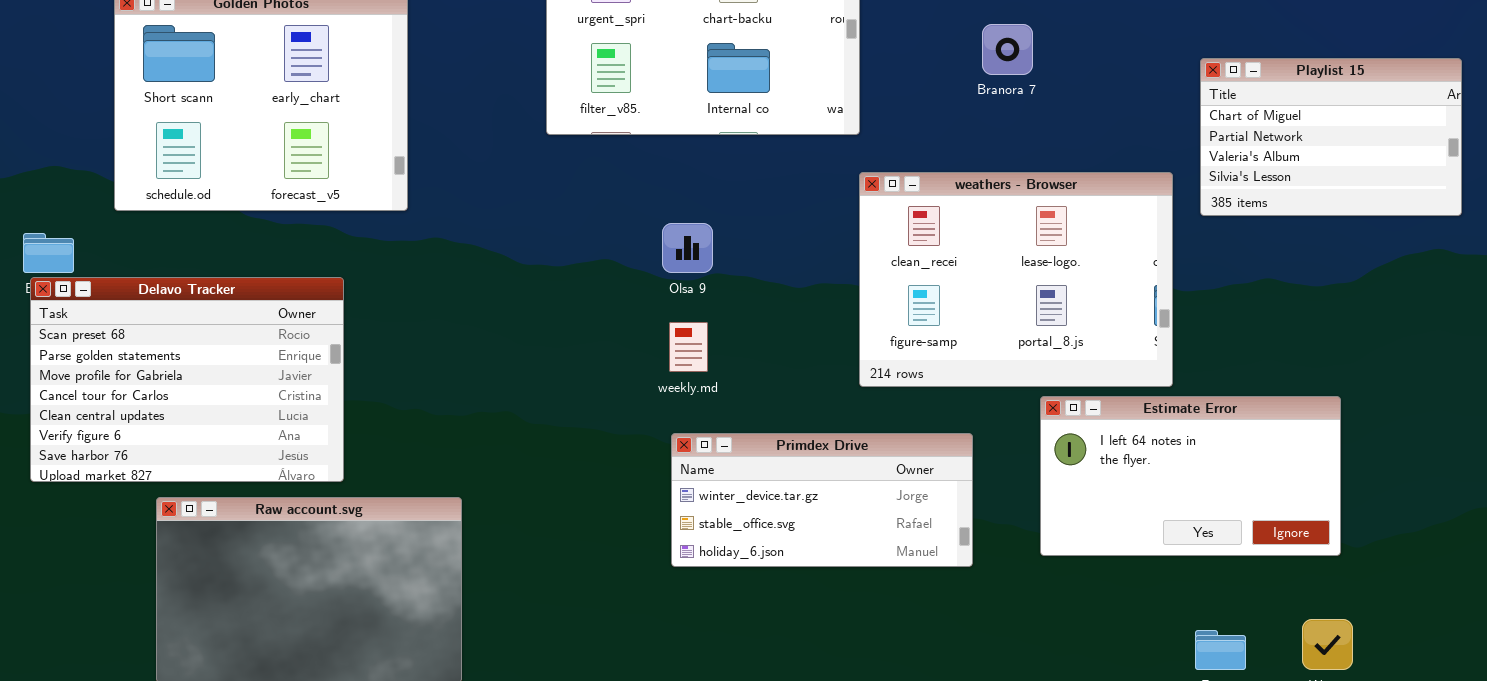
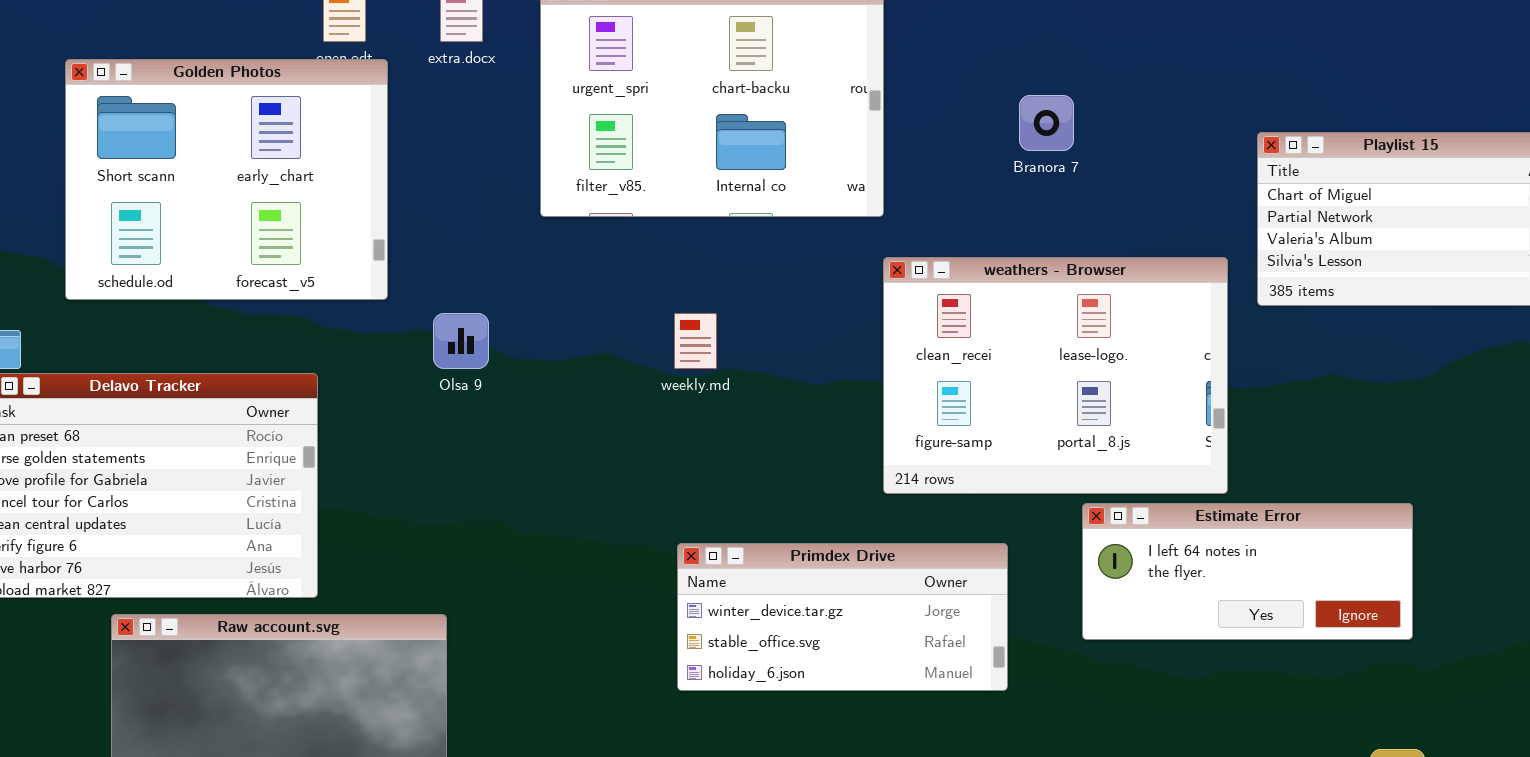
Olsa 9: [662,223,713,273] -> [433,313,489,369], moved
weekly.md: [669,322,708,372] -> [674,313,717,369], moved
Estimate Error: [1040,396,1341,556] -> [1082,503,1413,640], resized

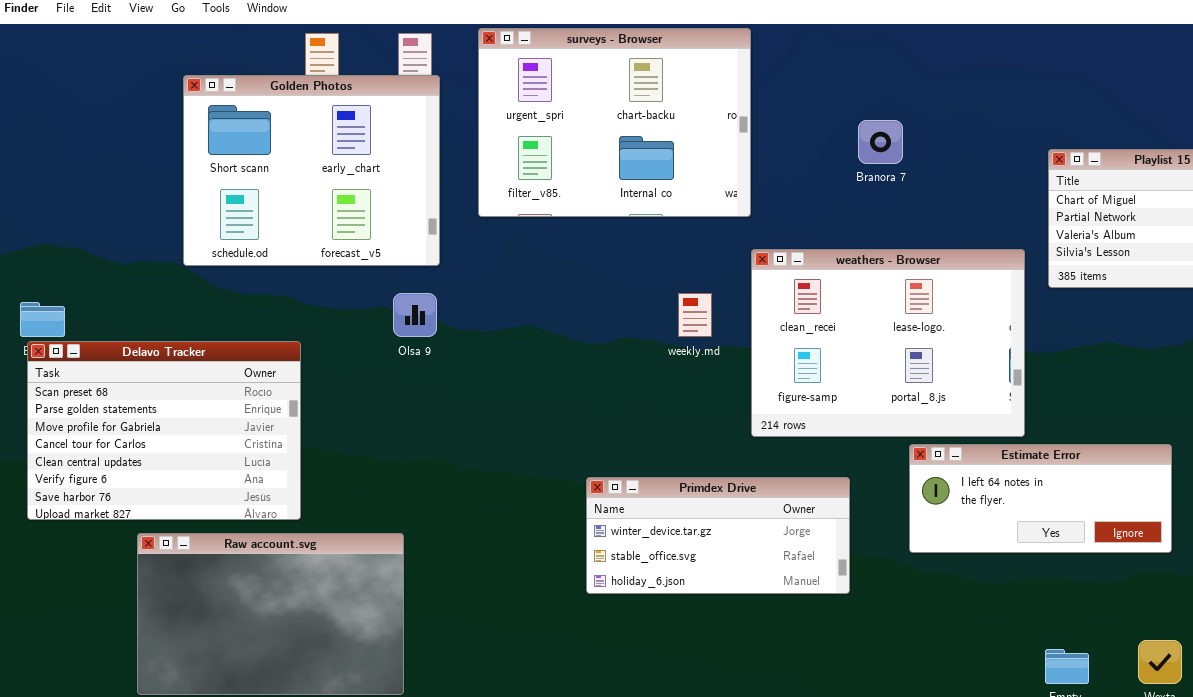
Golden Photos: [65,59,388,300] -> [183,75,440,266], moved
weekly.md: [674,313,717,369] -> [678,293,712,337], moved

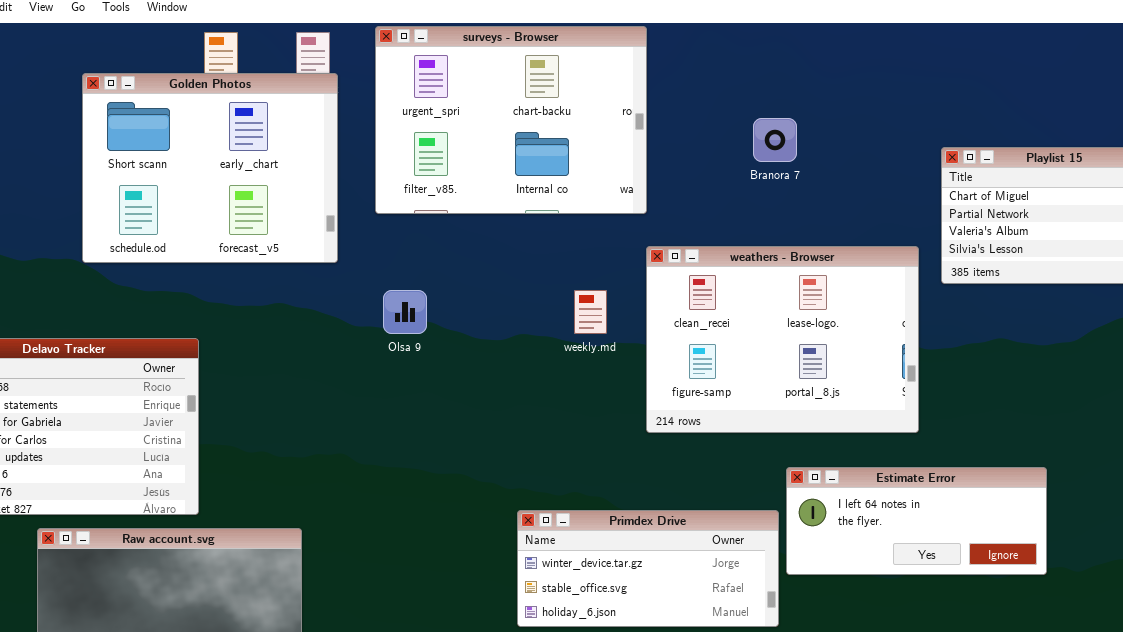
Olsa 9: [393,293,437,337] -> [383,290,427,334], moved
Estimate Error: [909,444,1172,553] -> [786,467,1047,575], moved
Primdex Drive: [586,477,850,594] -> [517,510,779,627], moved

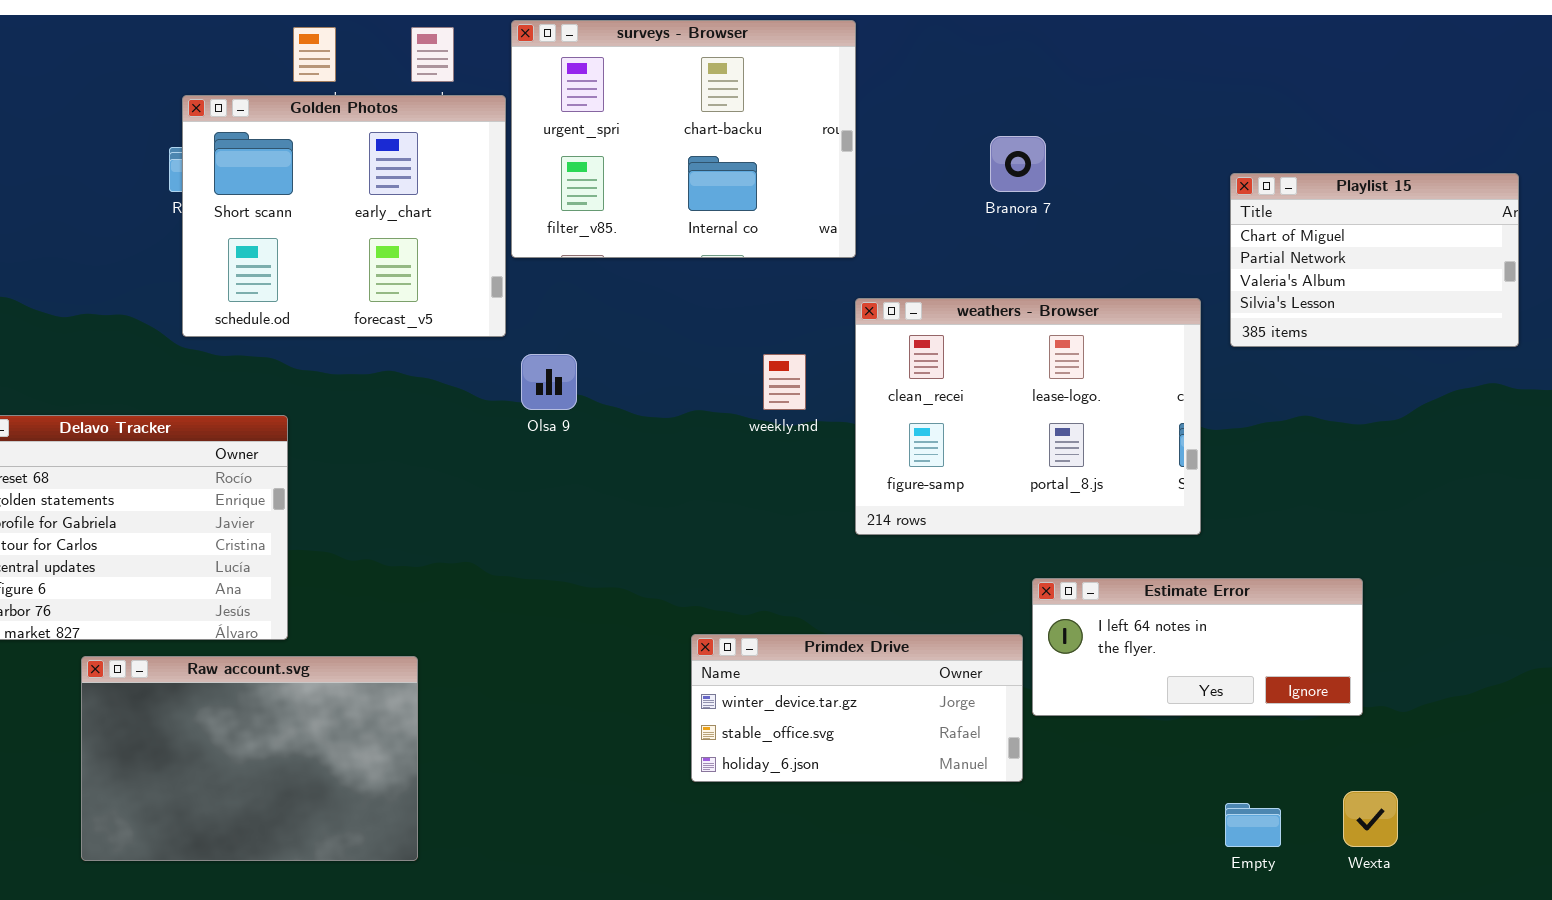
Golden Photos: [82,73,338,263] -> [182,95,506,337], moved

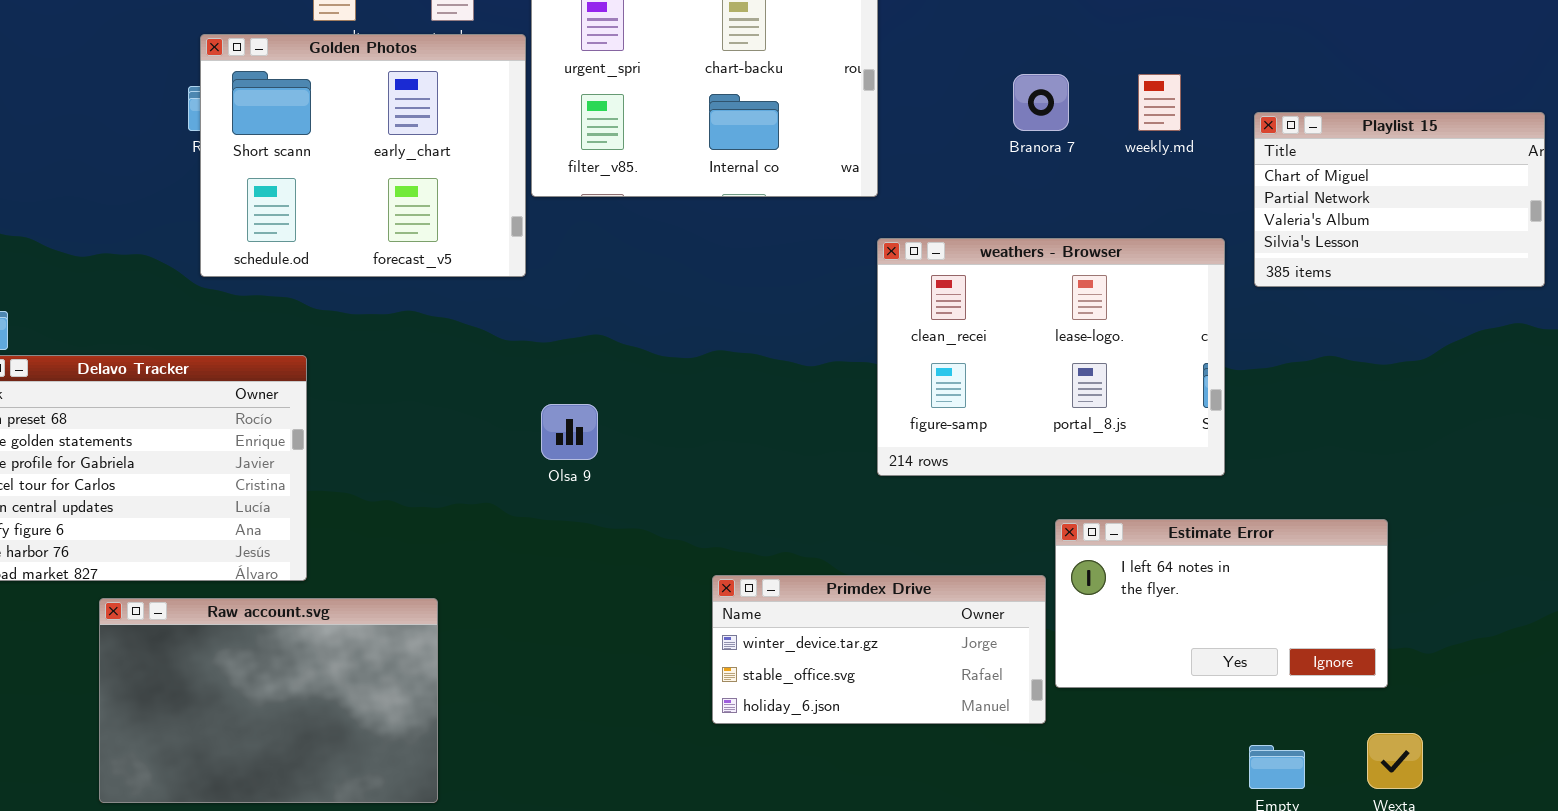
Olsa 9: [521,354,577,410] -> [541,404,598,460], moved
weekly.md: [763,354,806,410] -> [1138,74,1181,131], moved
Estimate Error: [1032,578,1363,716] -> [1055,519,1388,688], resized

